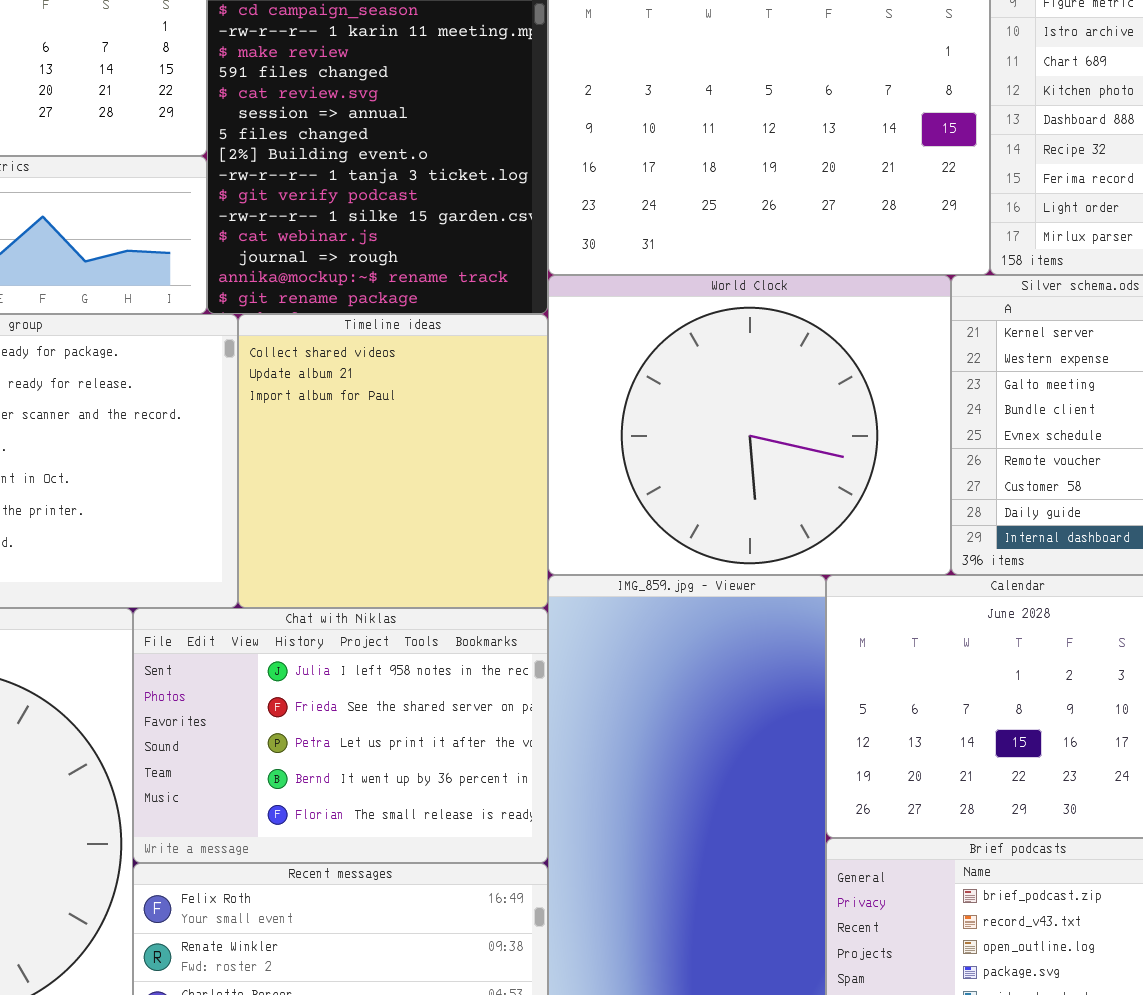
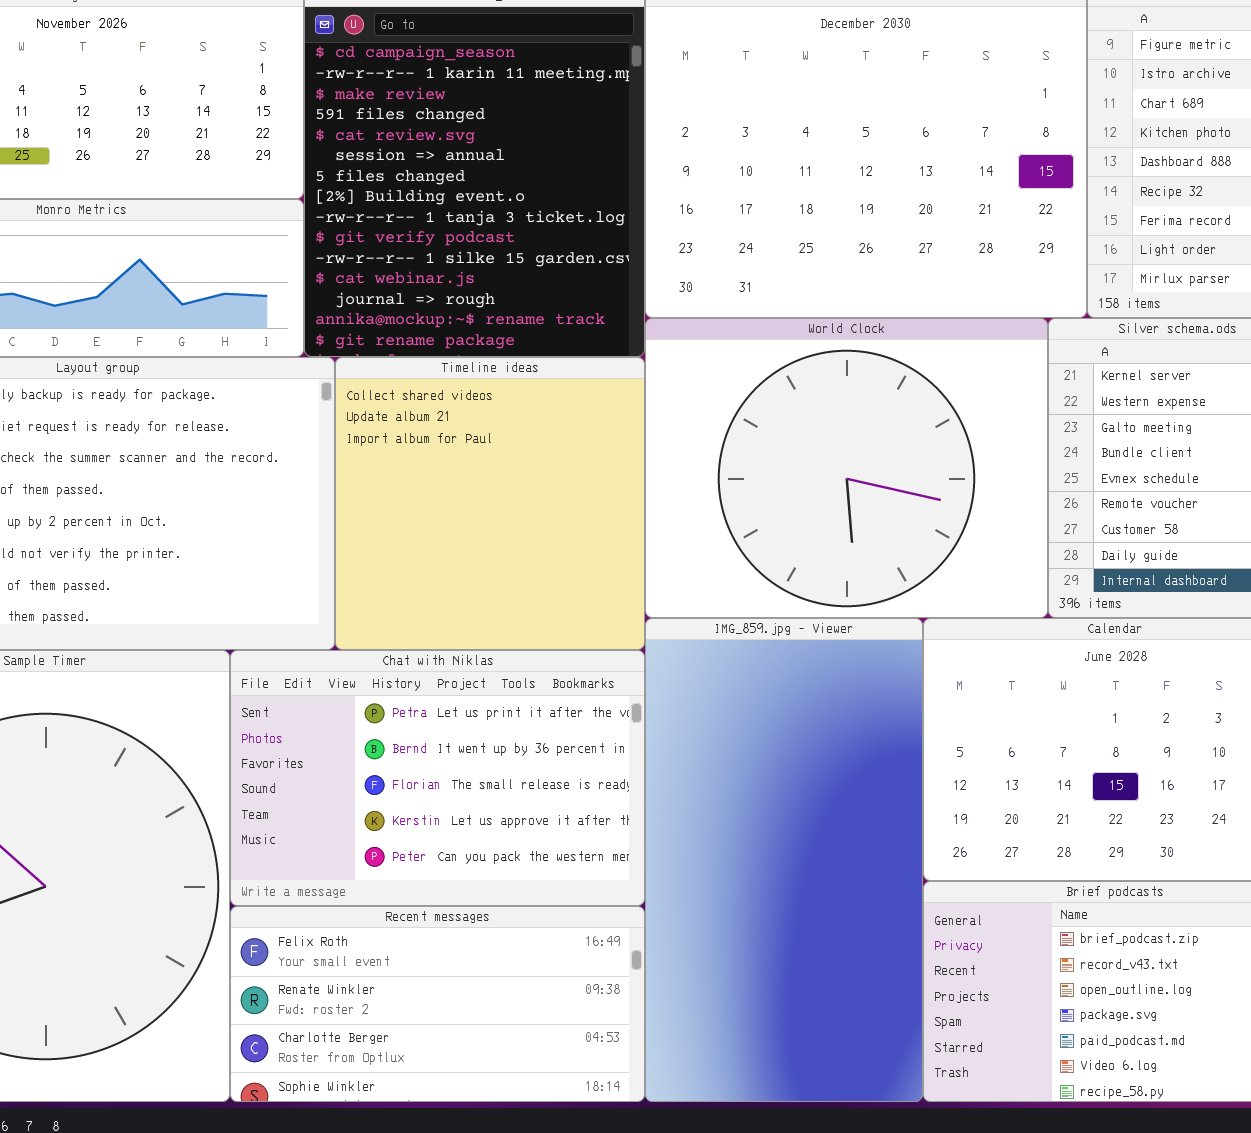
Chat with Niklas: [133,608,548,863] -> [230,650,645,906], scrolled down 2 rows

